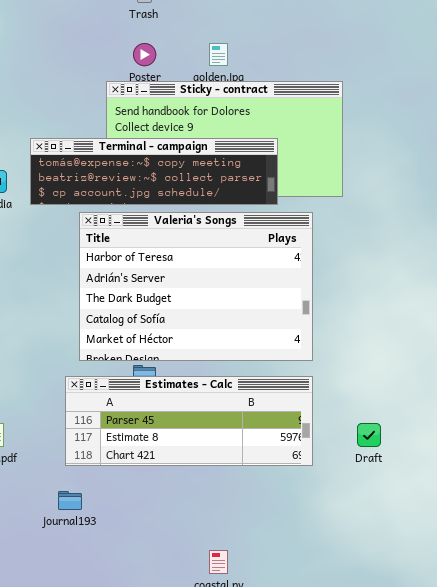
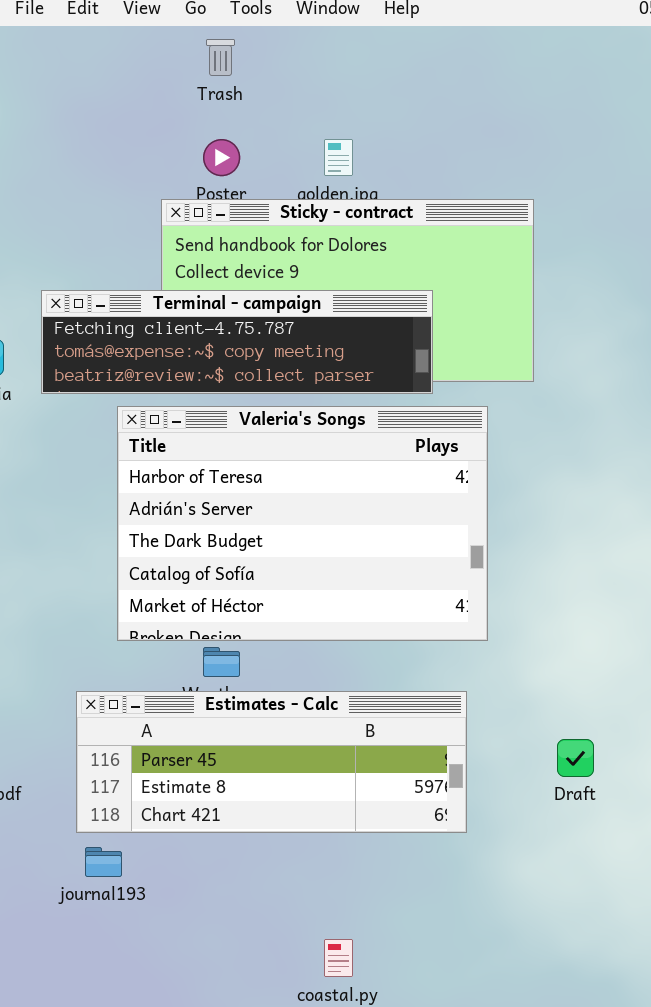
Terminal - campaign: [30,138,278,205] -> [41,290,433,394], scrolled up 1 row
Estimates - Calc: [65,376,313,466] -> [76,691,467,833], moved

